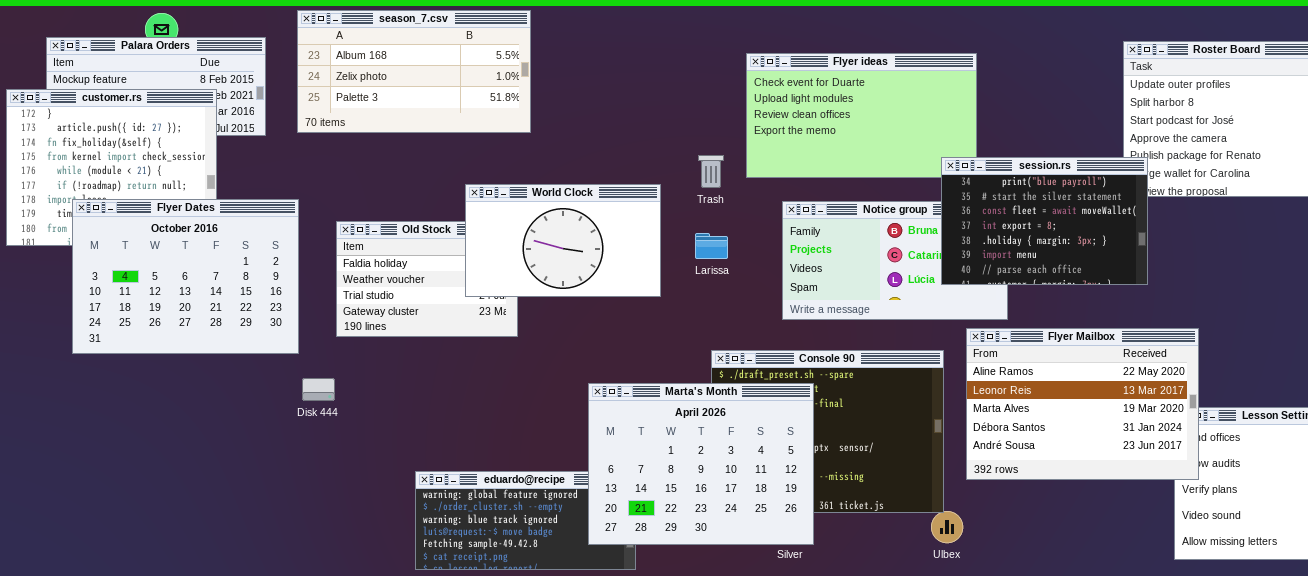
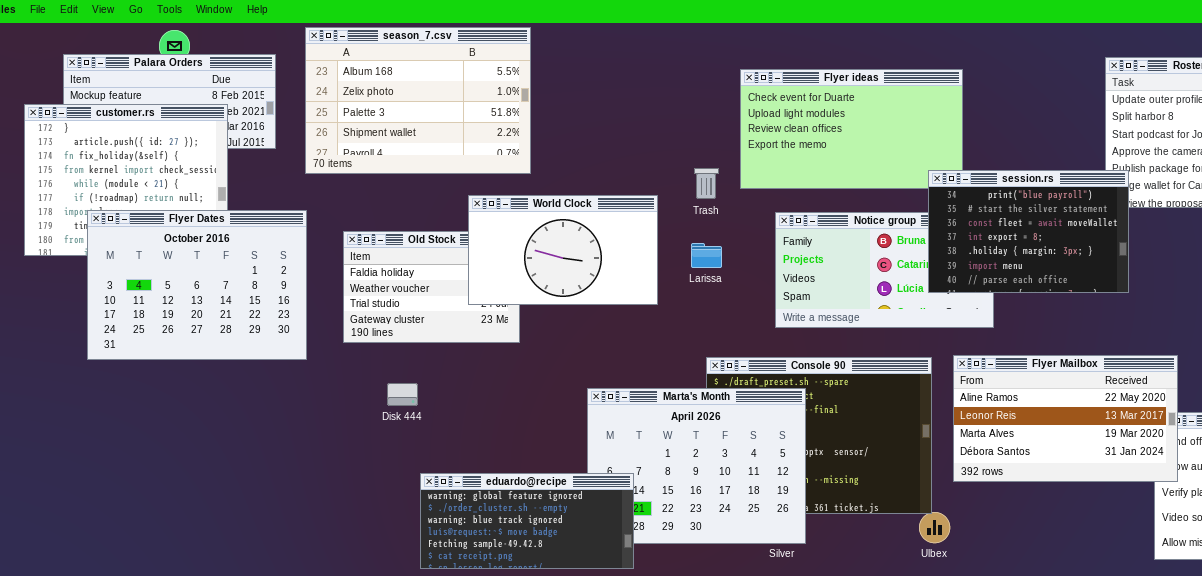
season_7.csv: [297,10,531,133] -> [305,27,531,174], resized
Flyer Mailbox: [966,328,1199,480] -> [953,355,1178,482], resized
Disk 444: [302,378,335,401] -> [387,383,418,406], moved
eduardo@recipe: [415,471,636,570] -> [420,473,634,569], raised

